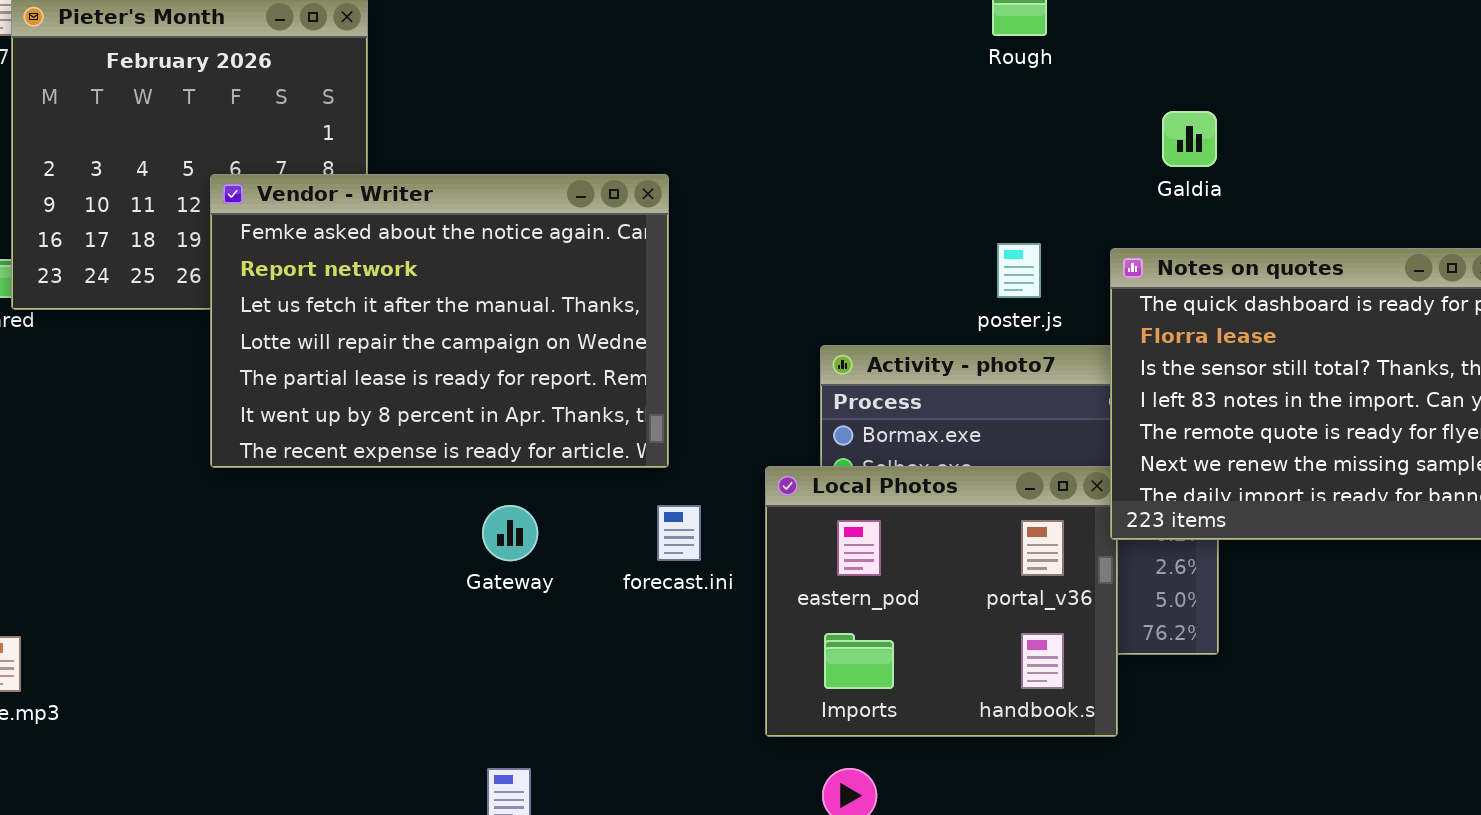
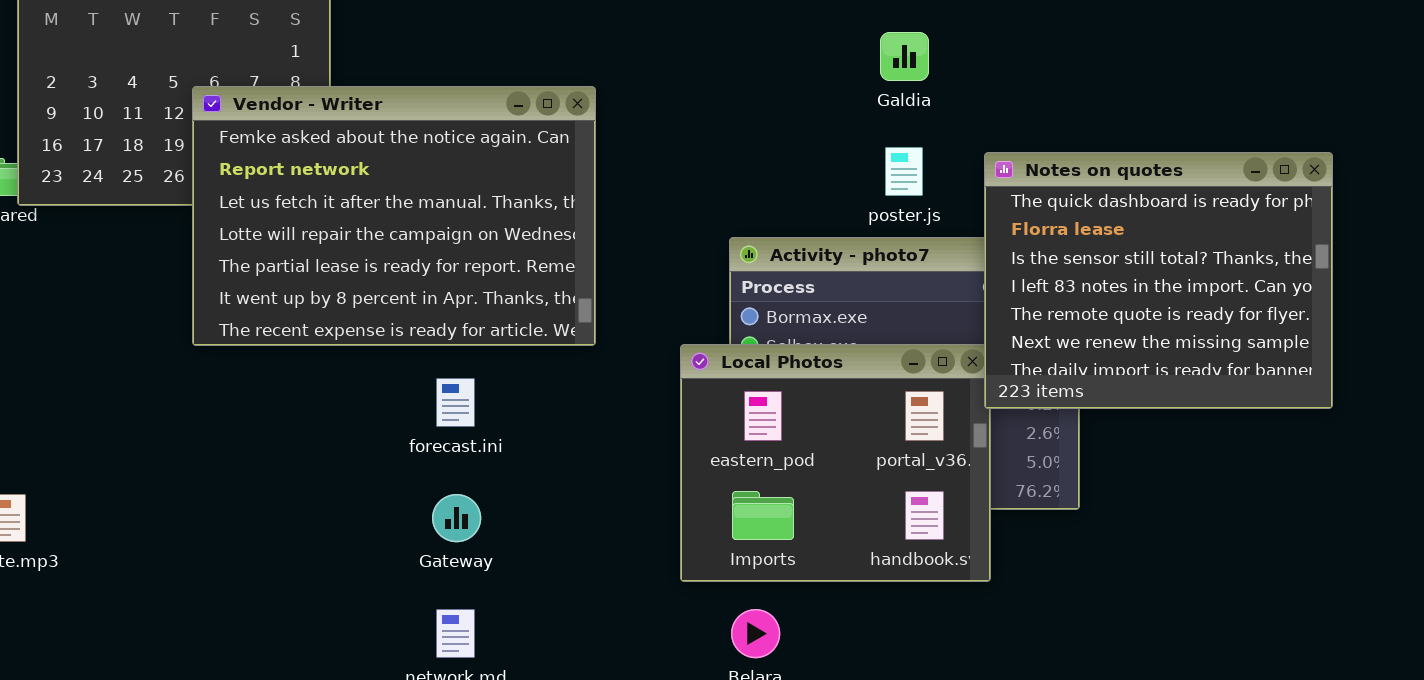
Galdia: [1162,111,1217,167] -> [880,32,929,81], moved
Gateway: [482,505,538,561] -> [432,494,481,542], moved
forecast.ini: [657,505,701,561] -> [436,378,475,427], moved

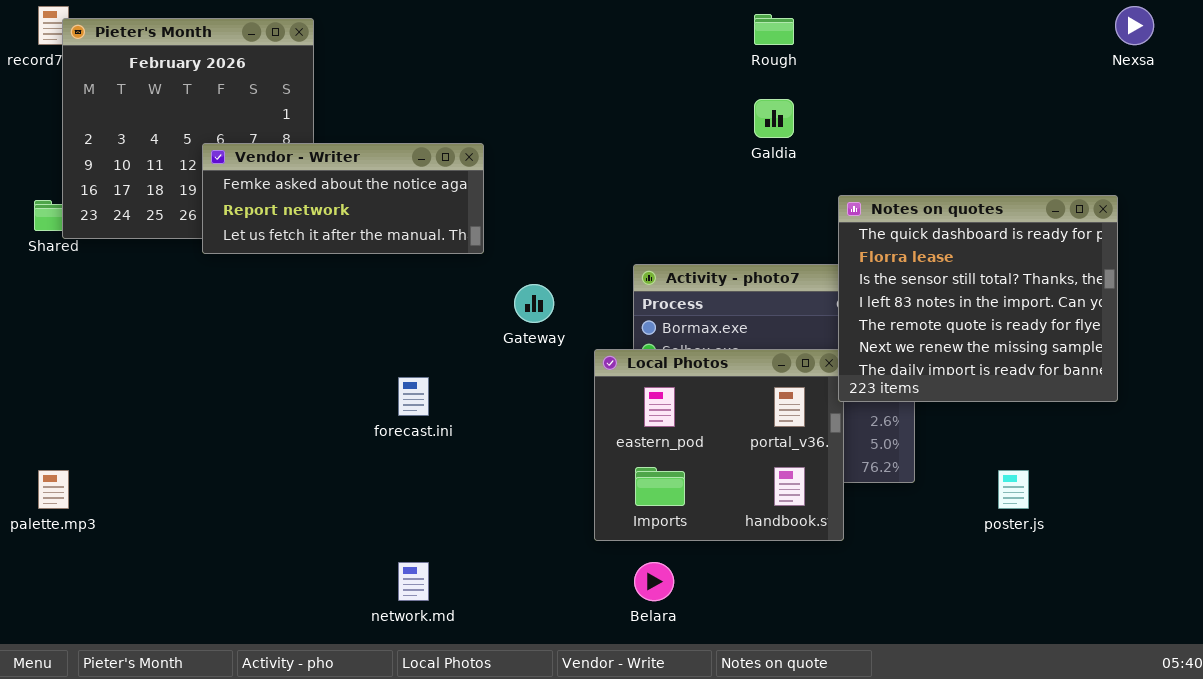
Vendor - Writer: [192,86,596,346] -> [202,143,484,254], resized
poster.js: [885,147,923,196] -> [998,470,1029,509], moved
Gateway: [432,494,481,542] -> [514,284,554,323], moved

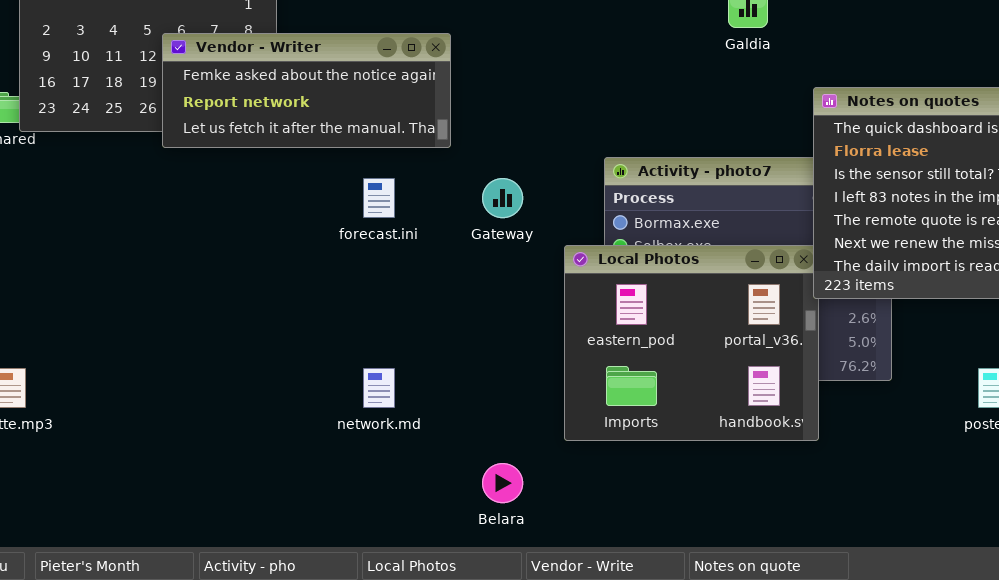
forecast.ini: [398,377,429,416] -> [363,178,395,218], moved
network.md: [398,562,429,601] -> [363,368,395,408], moved
Belara: [634,562,674,601] -> [482,463,523,503], moved

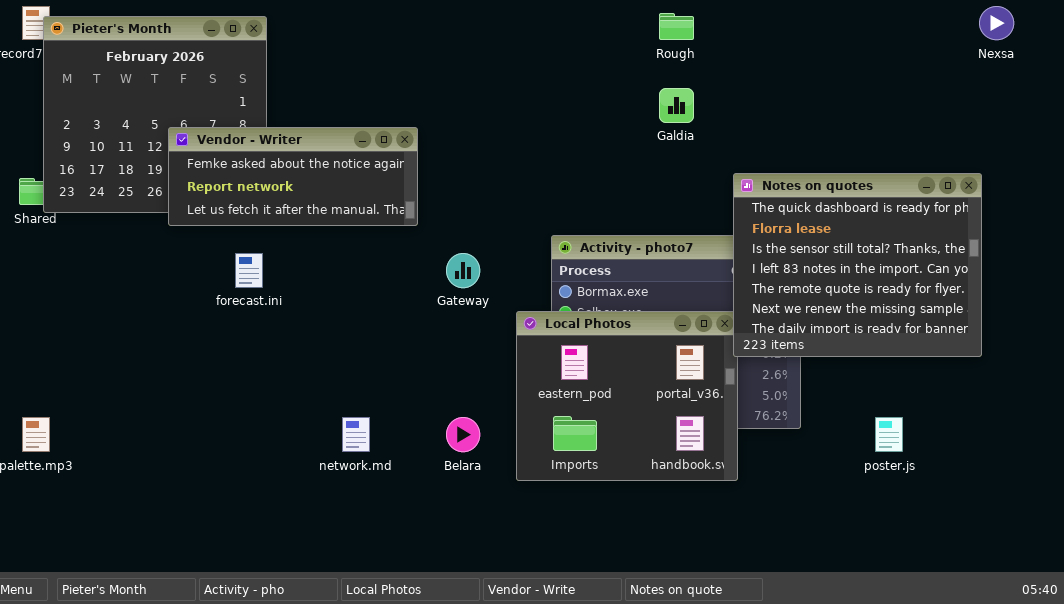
forecast.ini: [363,178,395,218] -> [235,253,263,288], moved
Belara: [482,463,523,503] -> [446,417,480,452], moved

